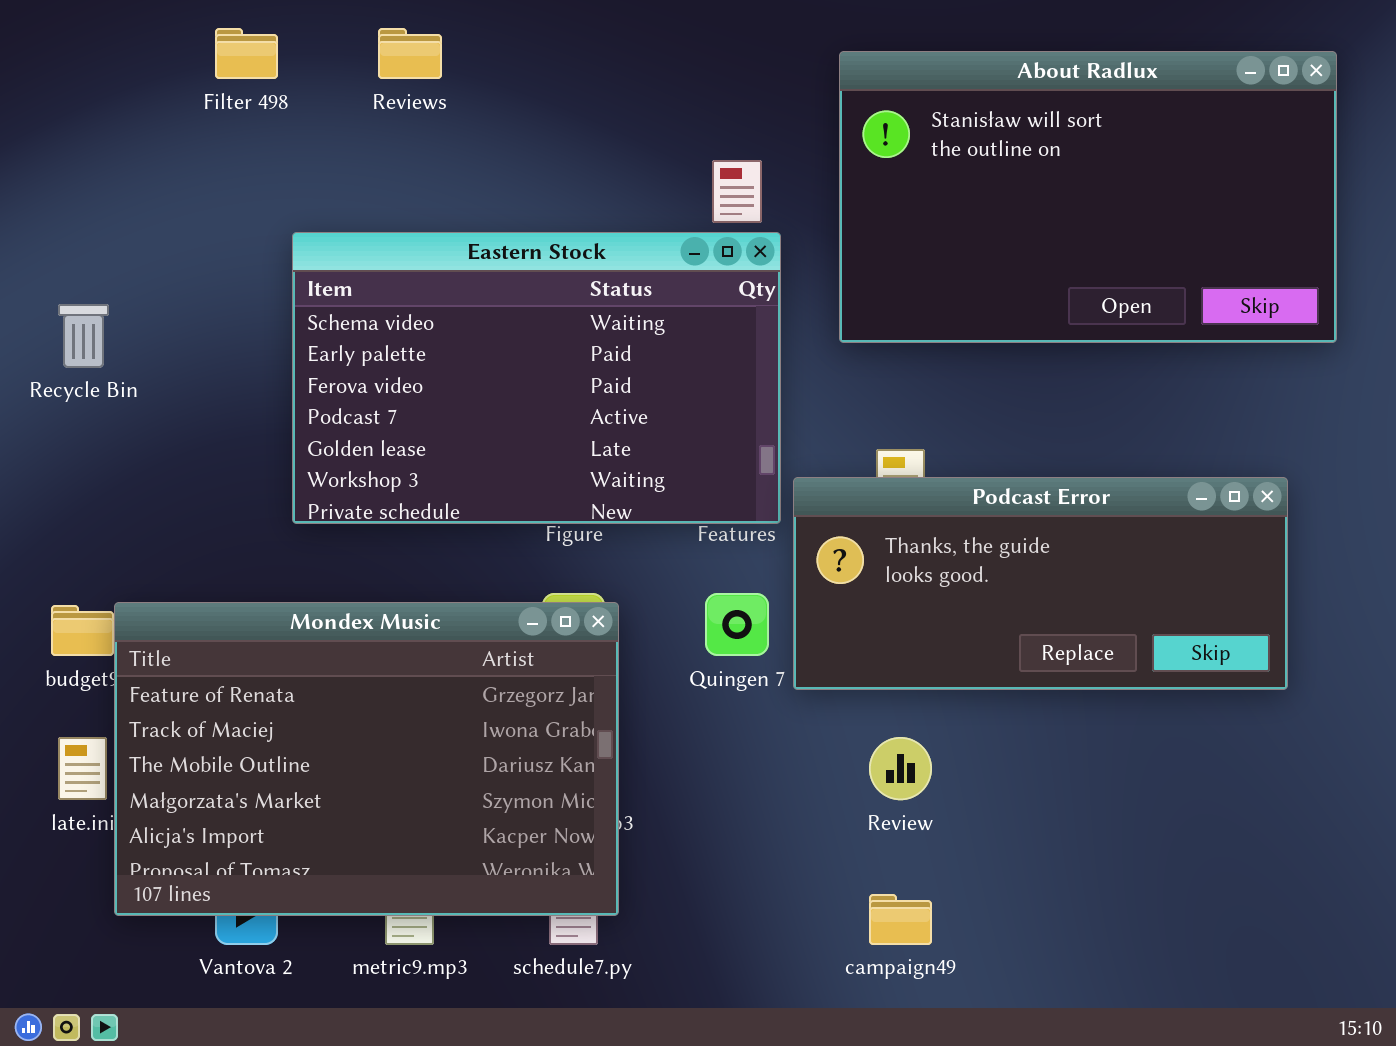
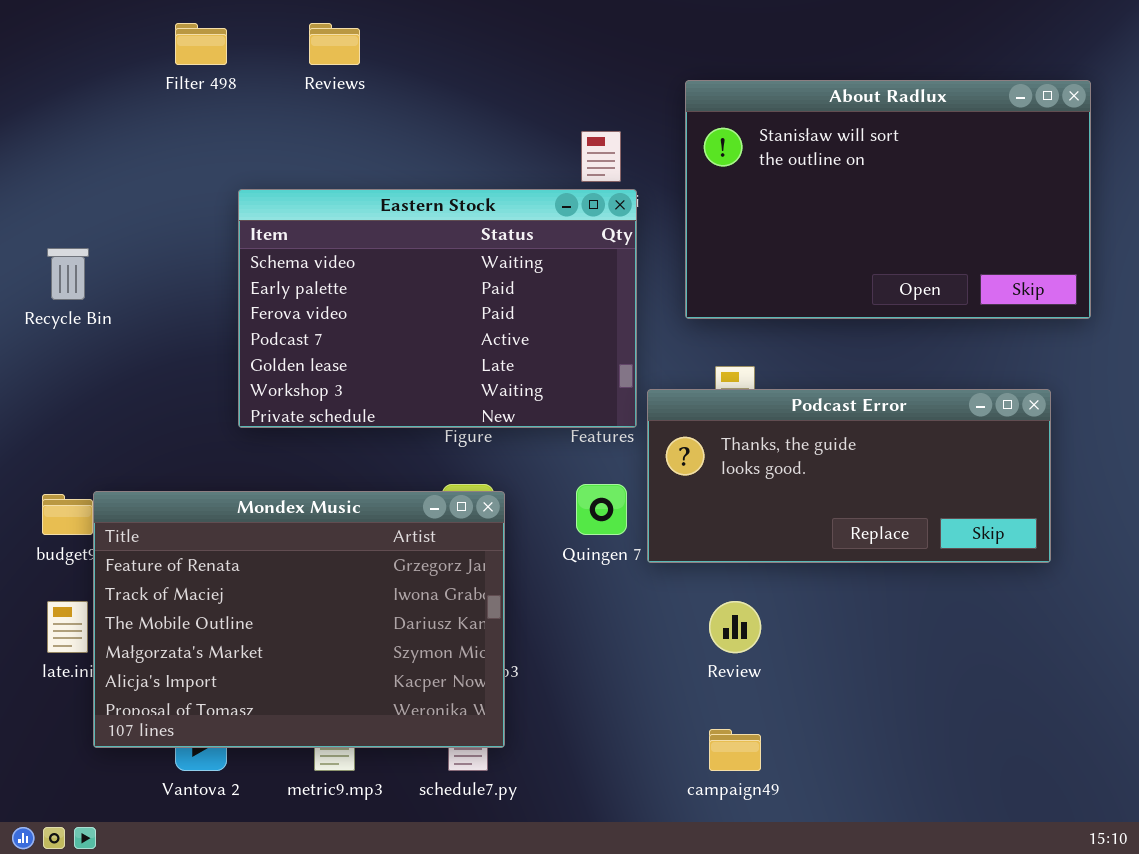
About Radlux: [839,51,1337,343] -> [685,80,1091,319], moved

